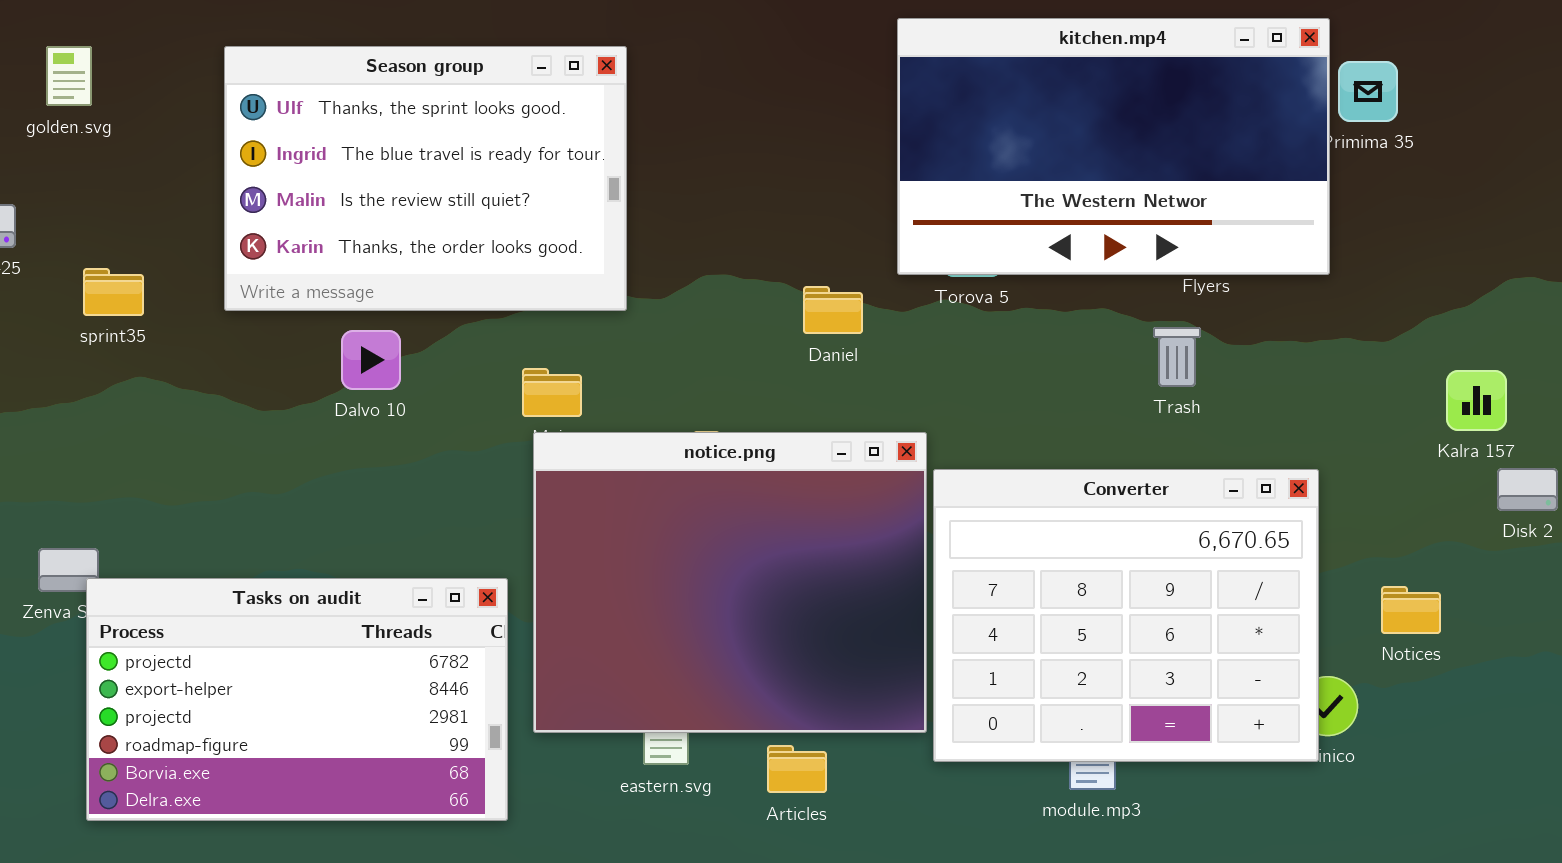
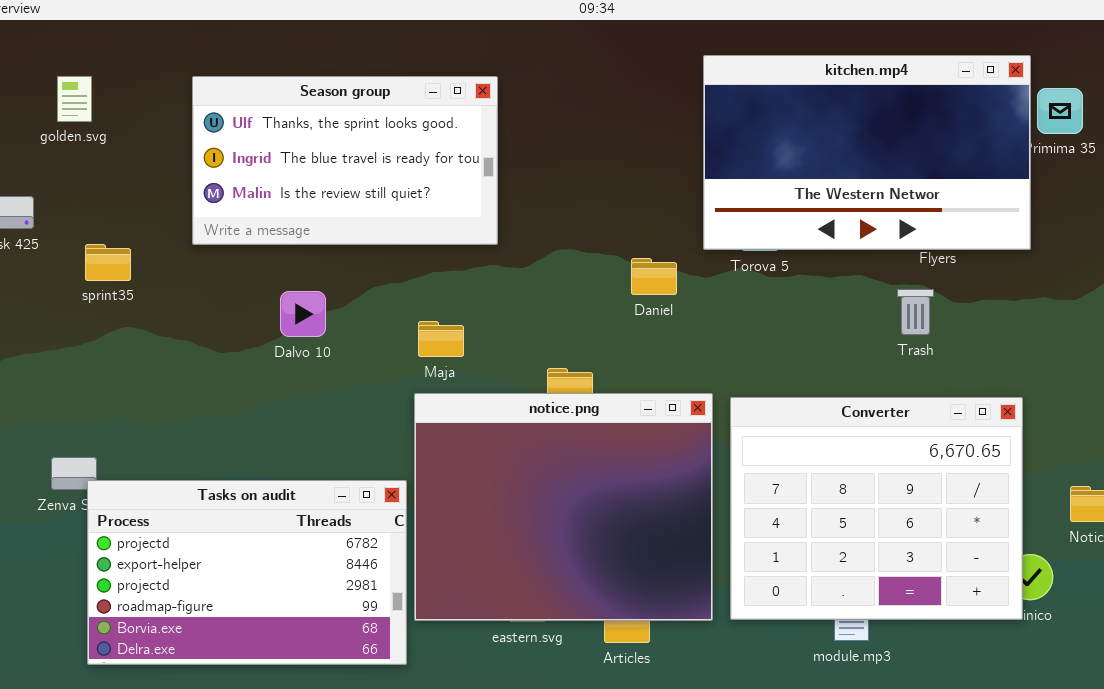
Season group: [224,46,627,311] -> [192,76,498,245], resized
notice.png: [533,432,927,733] -> [414,393,713,621], moved

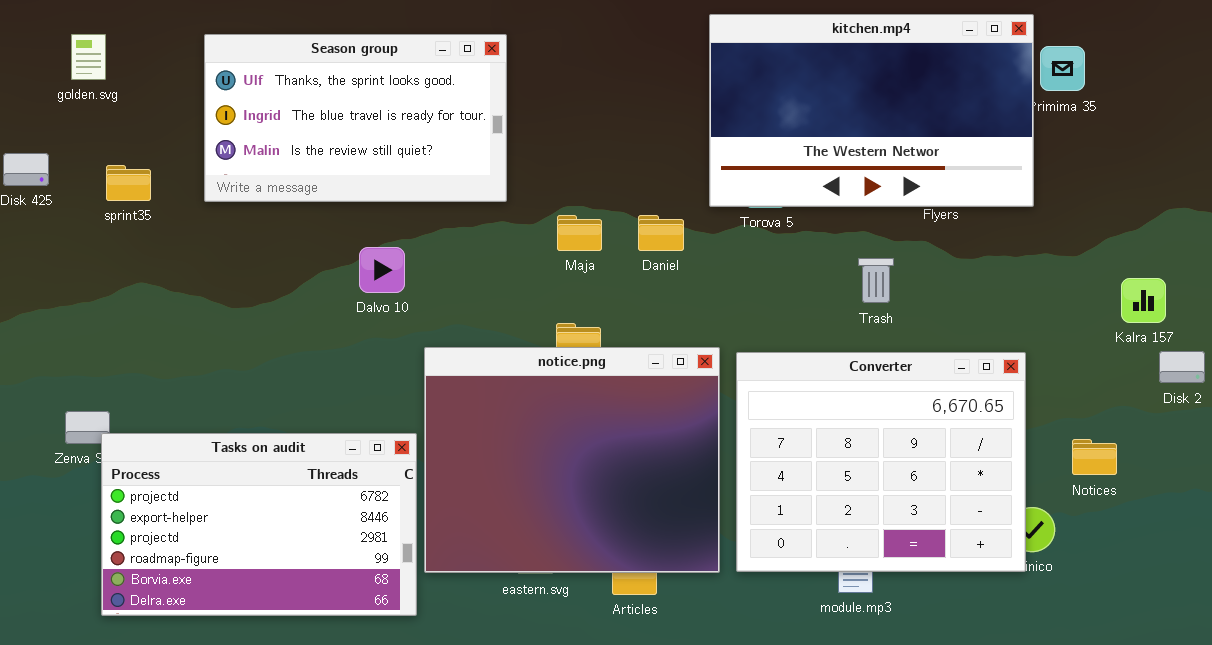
sprint35: [85,244,131,281] -> [106,165,151,201], moved
Trash: [897,289,934,335] -> [858,258,894,303], moved
Dalvo 10: [280,291,326,337] -> [359,247,405,293], moved
Maja: [418,321,464,357] -> [557,215,602,251], moved

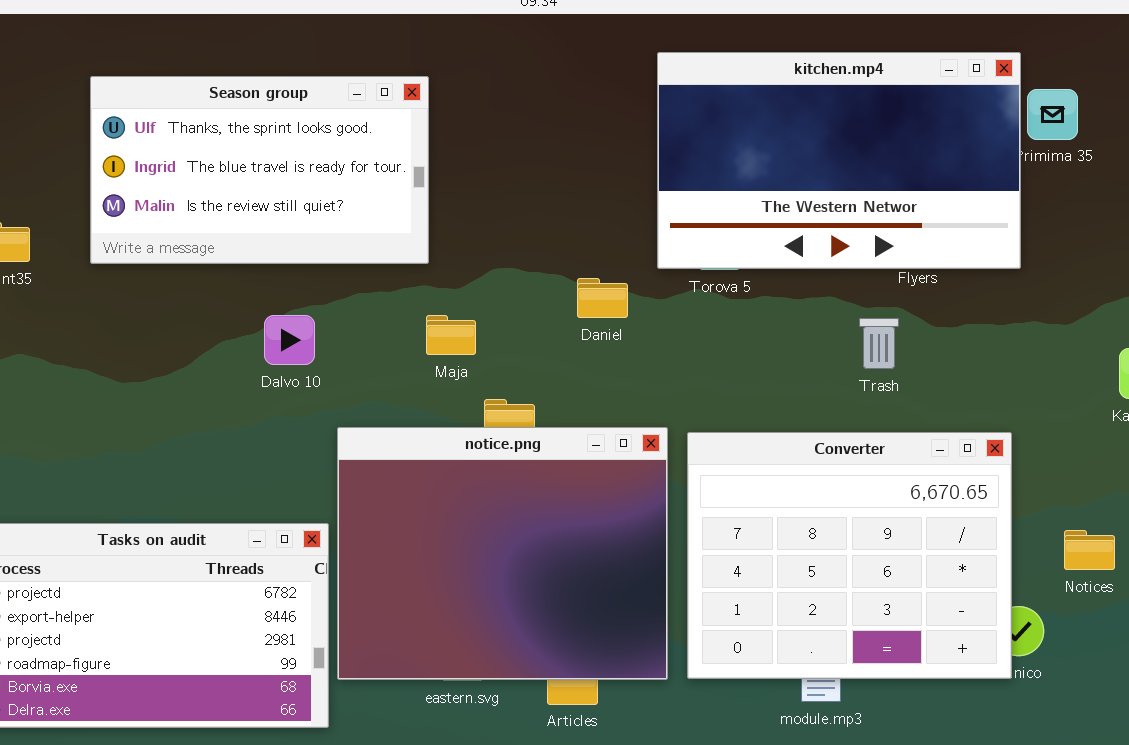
Maja: [557,215,602,251] -> [426,315,476,355], moved
Trash: [858,258,894,303] -> [859,318,899,369], moved

